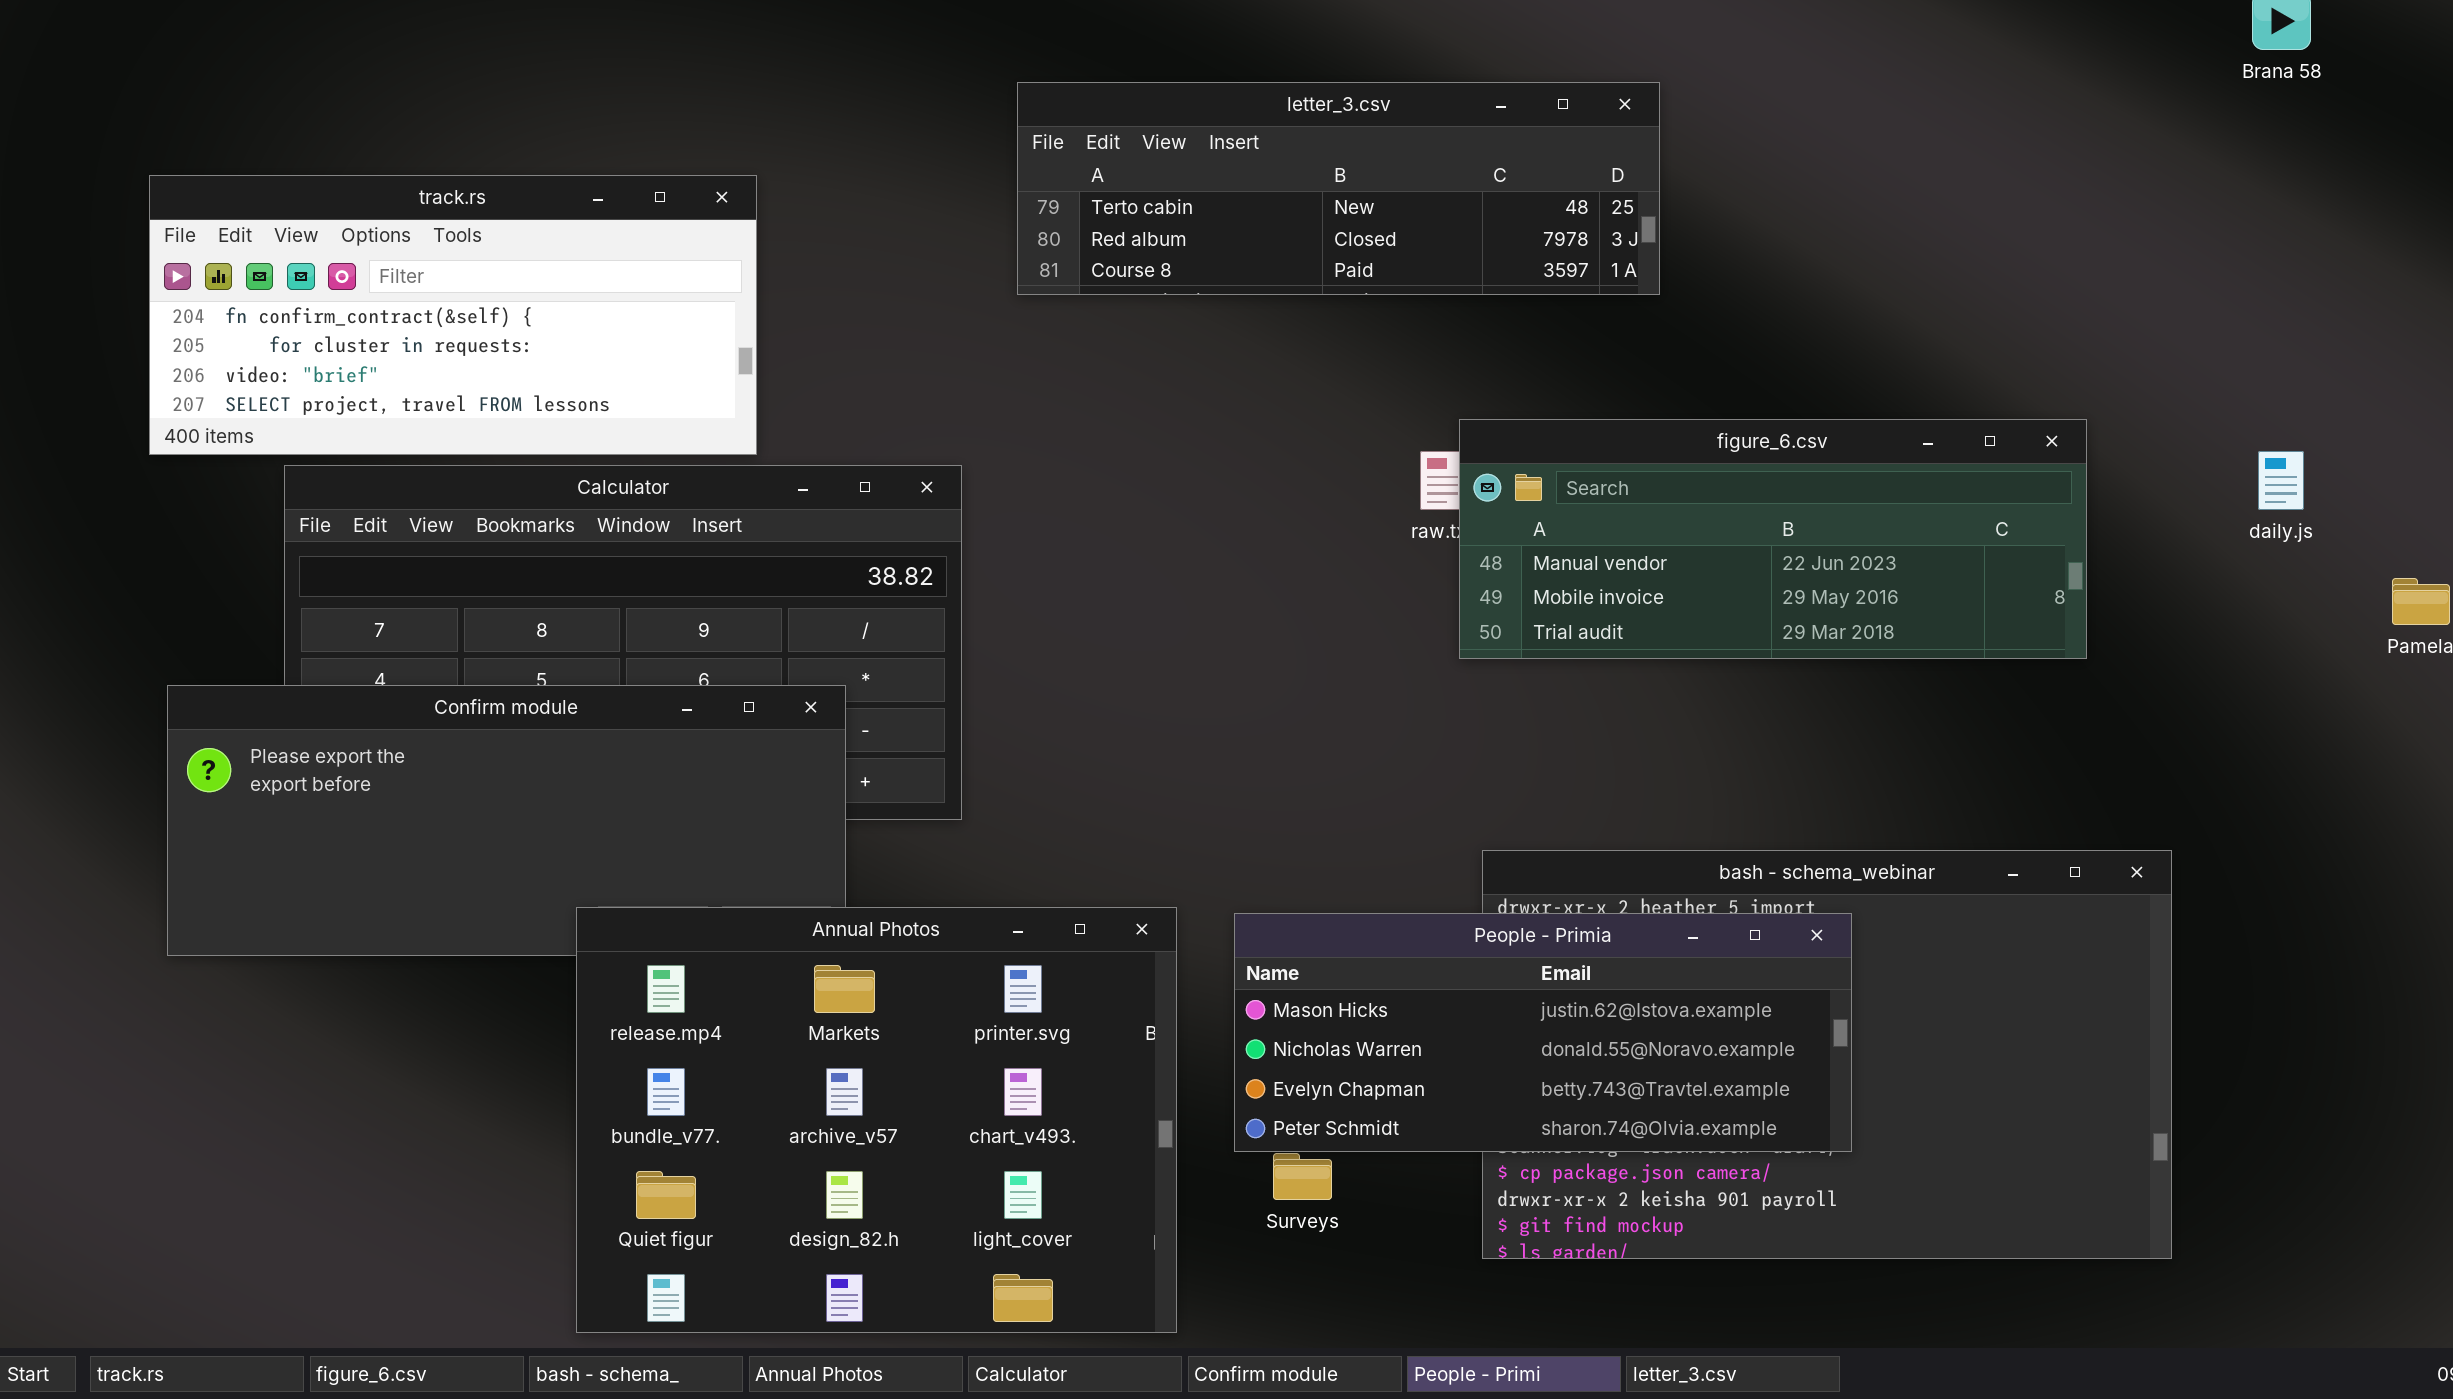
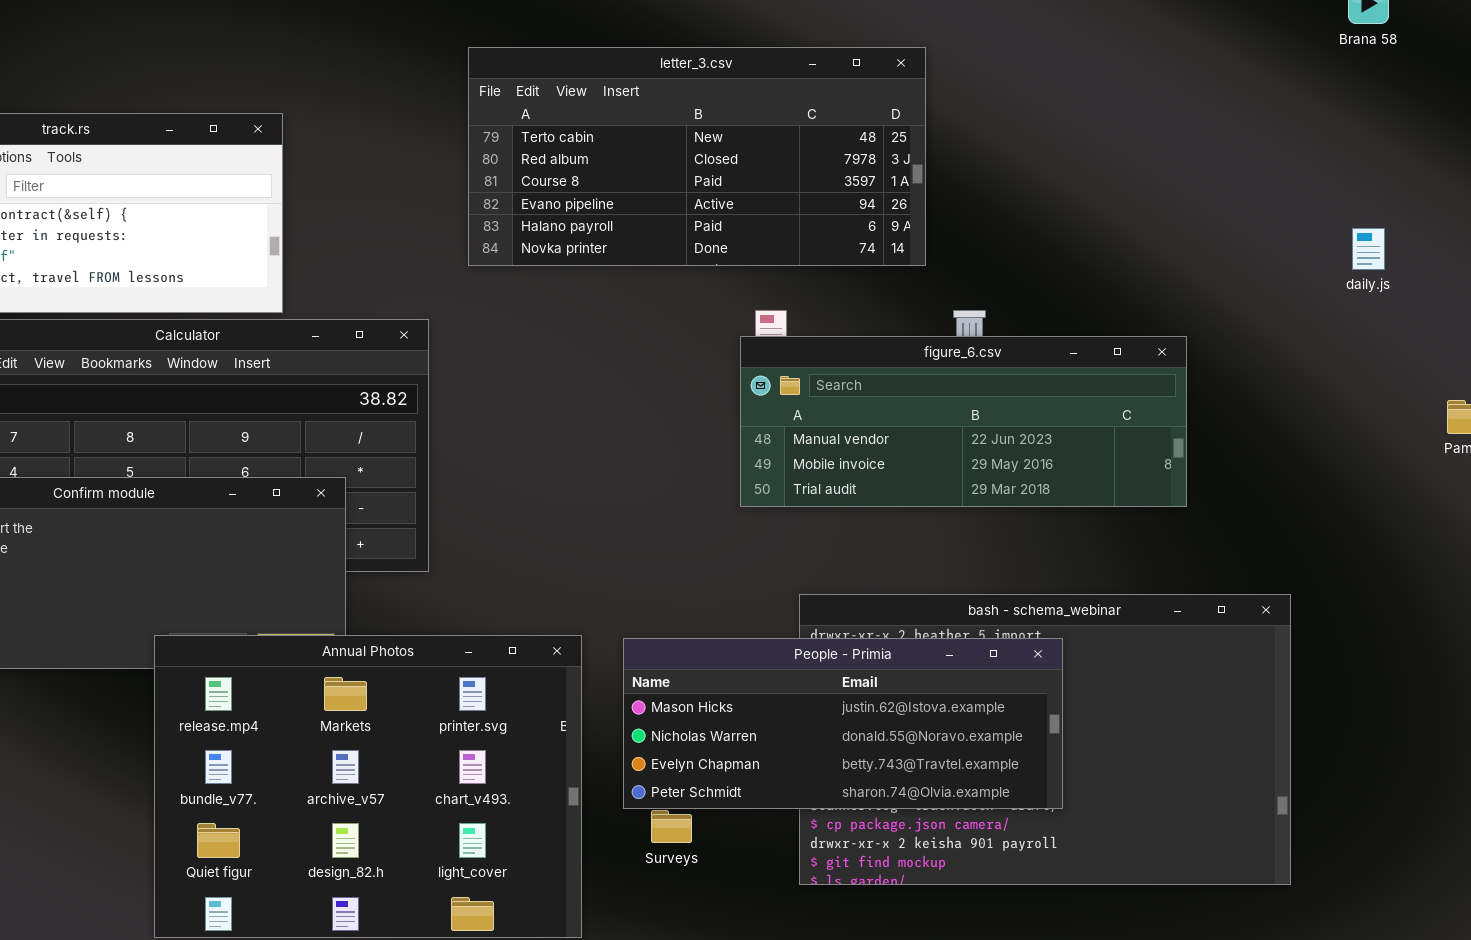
letter_3.csv: [1017,82,1660,295] -> [468,47,926,266], resized
figure_6.csv: [1459,419,2087,659] -> [740,336,1187,507], moved
daily.js: [2258,451,2304,510] -> [1352,228,1385,270], moved

